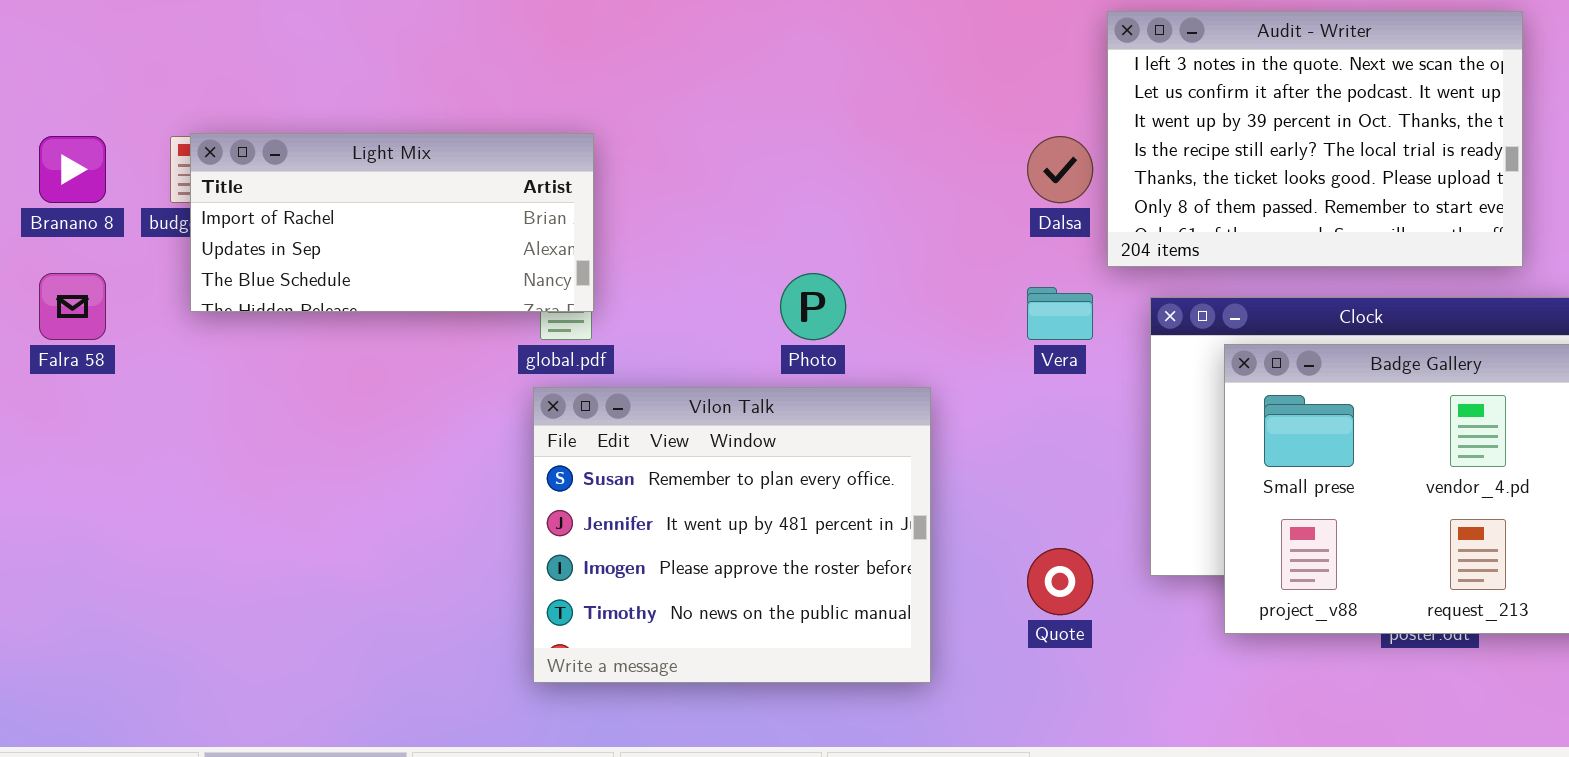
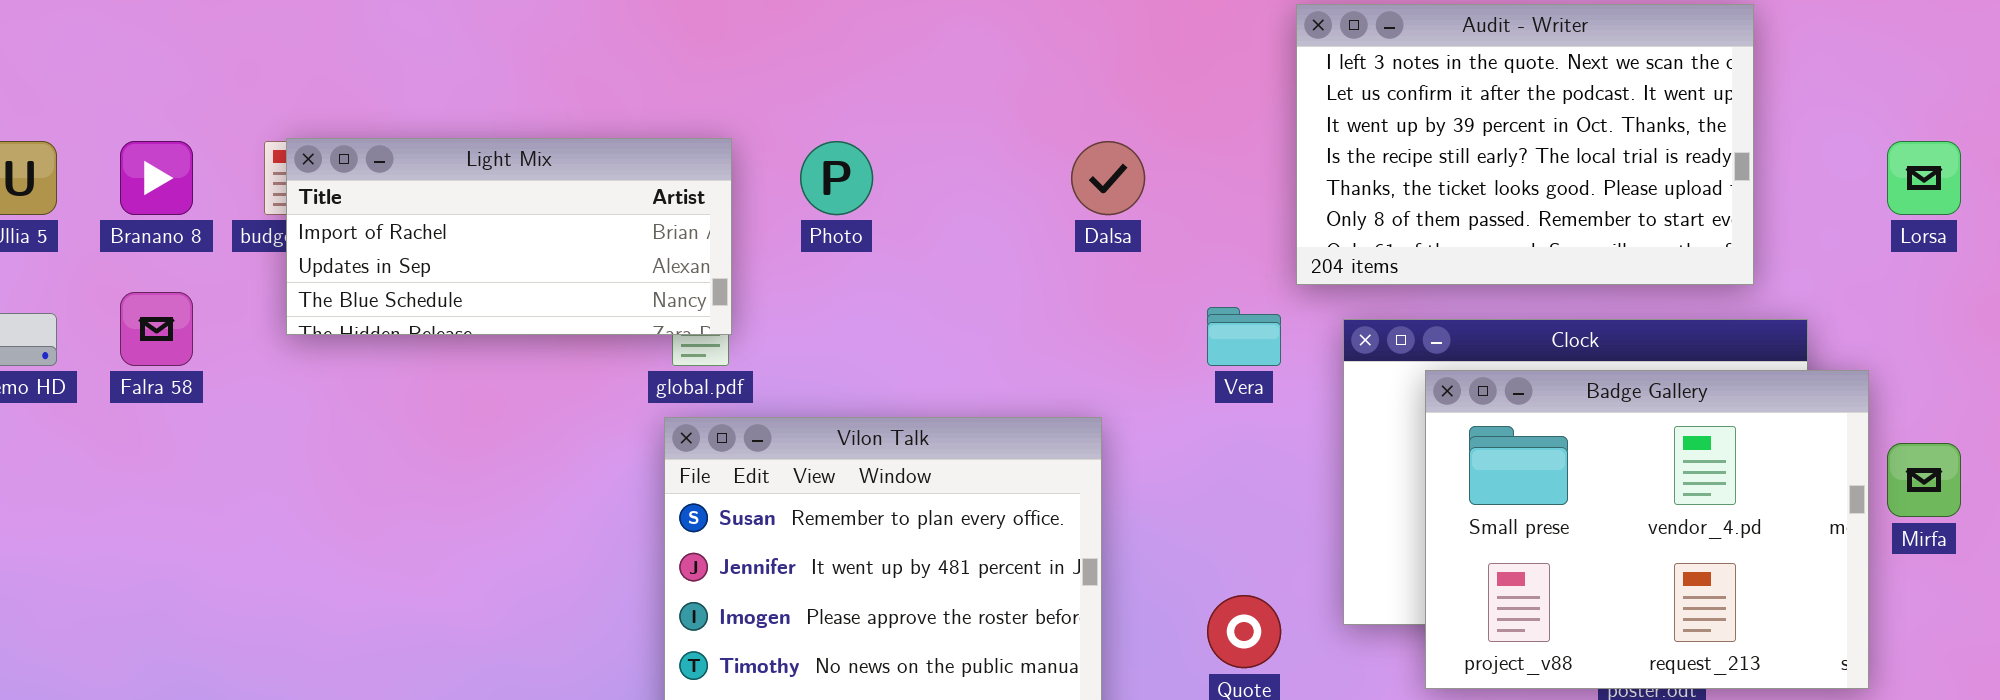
Dalsa: [1027,136,1093,203] -> [1071,141,1145,215], moved
Photo: [780,273,846,340] -> [800,141,873,215], moved

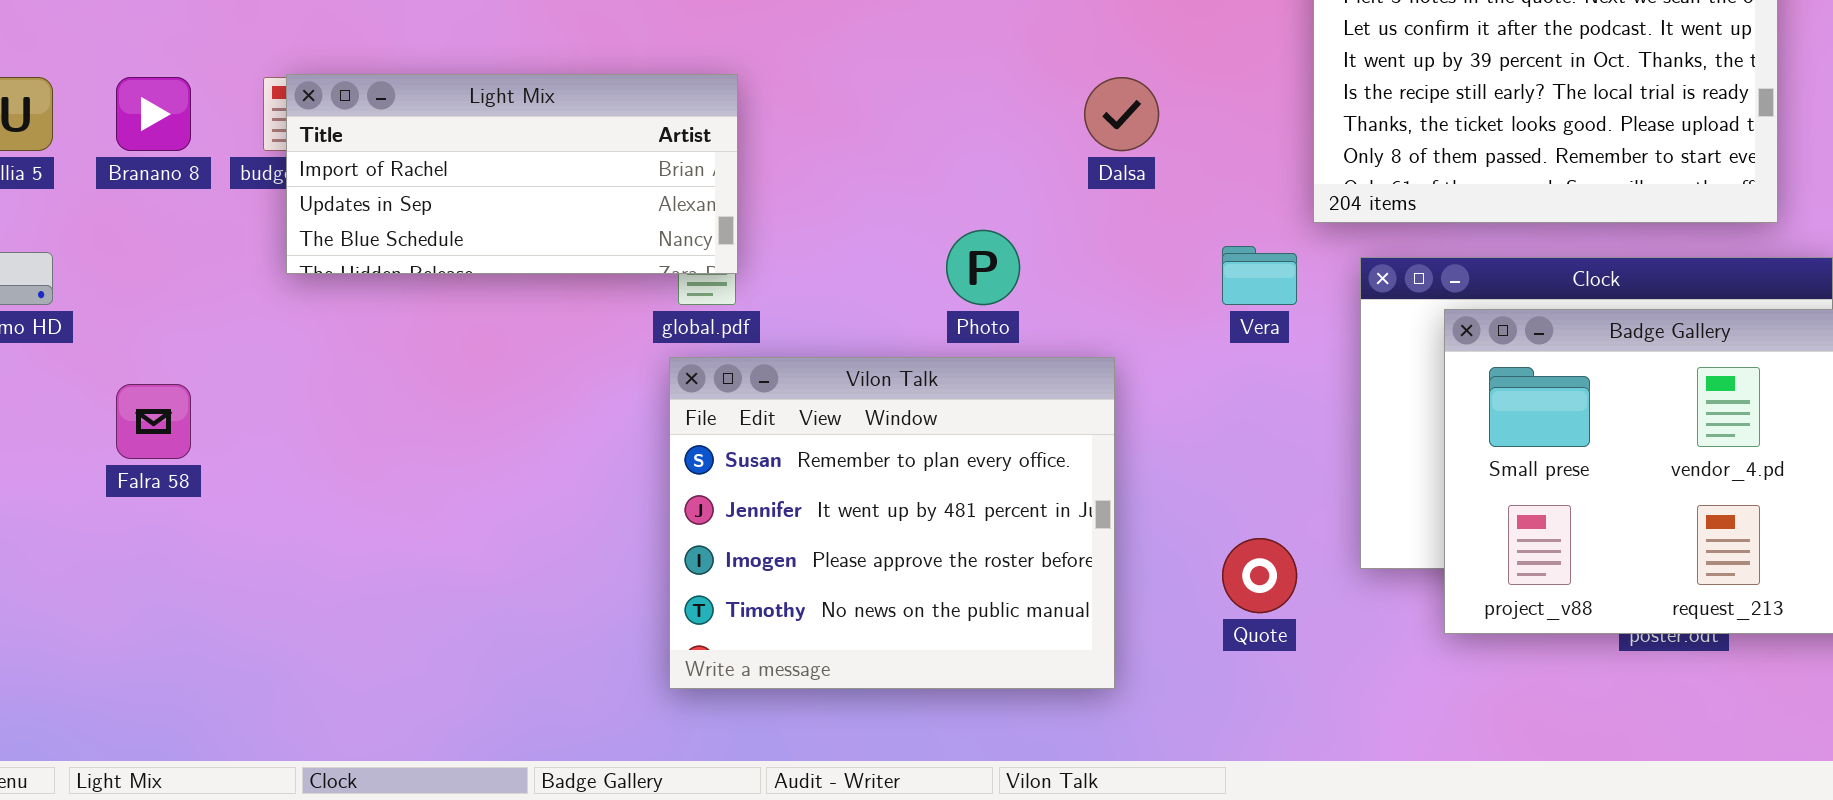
Photo: [800,141,873,215] -> [946,230,1020,305], moved
Falra 58: [120,292,193,366] -> [116,384,191,459], moved

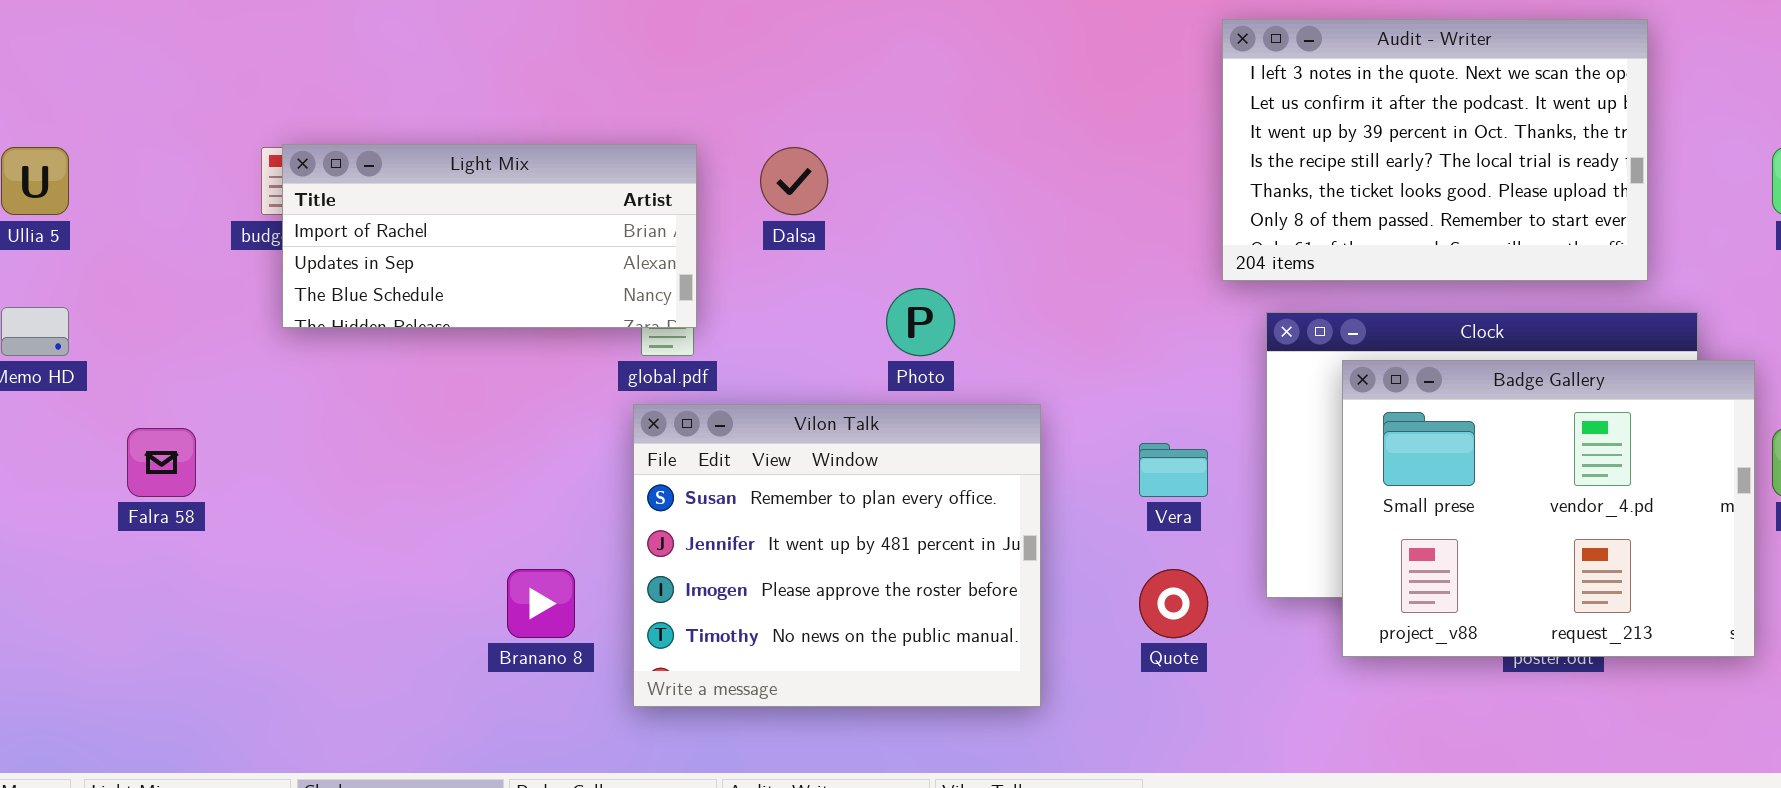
Branano 8: [116,77,191,151] -> [507,569,575,638], moved
Dalsa: [1084,77,1159,151] -> [760,147,828,215], moved
Vera: [1222,246,1297,305] -> [1139,443,1208,497], moved

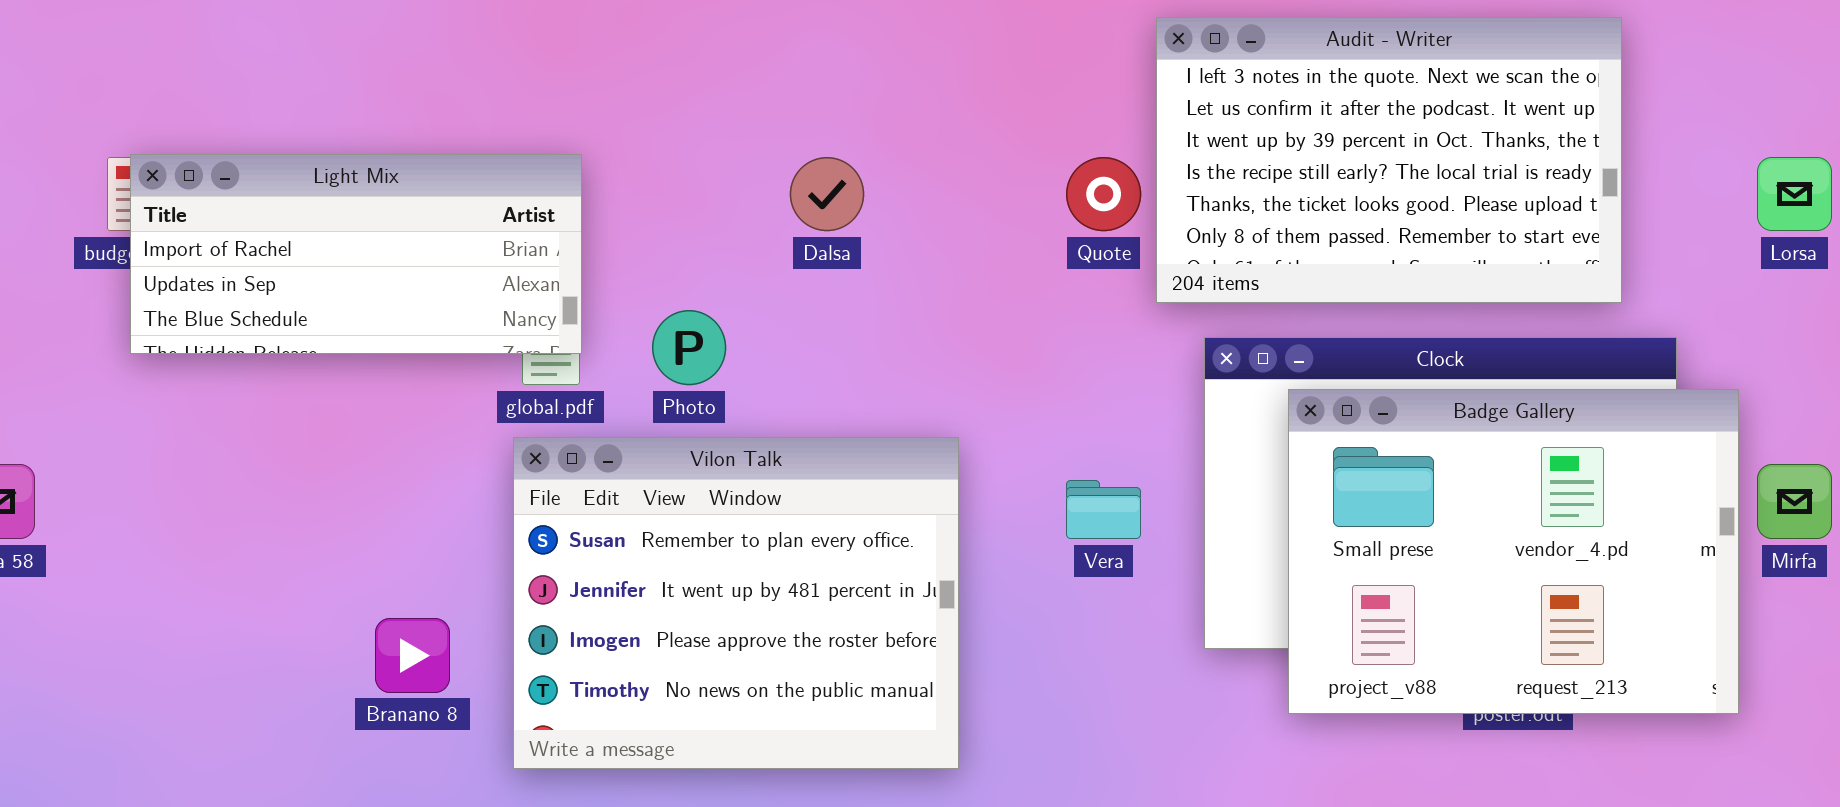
Dalsa: [760,147,828,215] -> [790,157,864,231], moved
Photo: [886,288,955,356] -> [652,310,726,385], moved
Quote: [1139,569,1208,638] -> [1066,157,1141,231], moved

